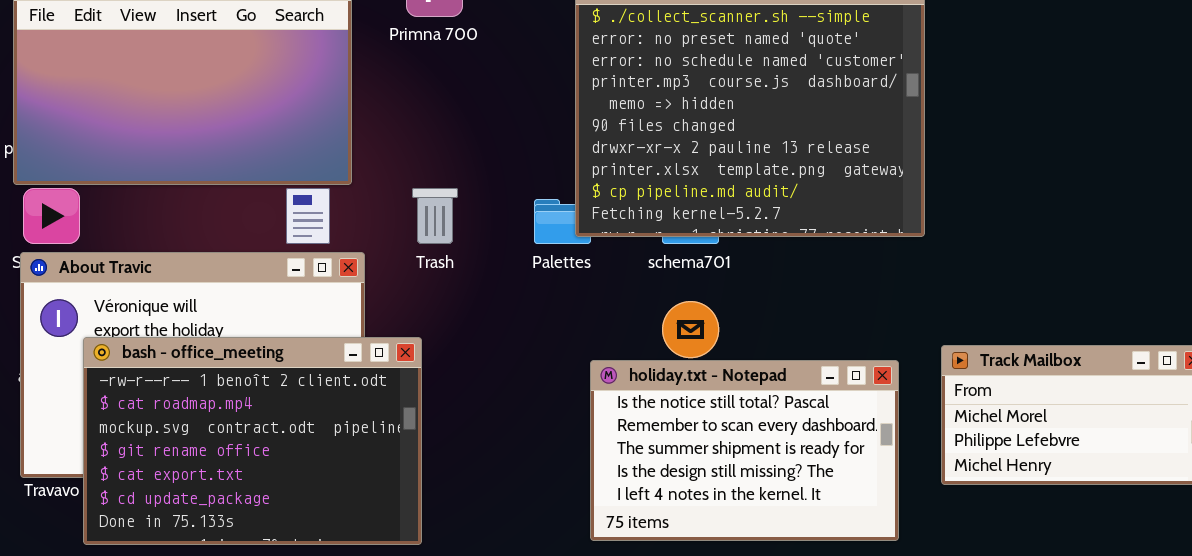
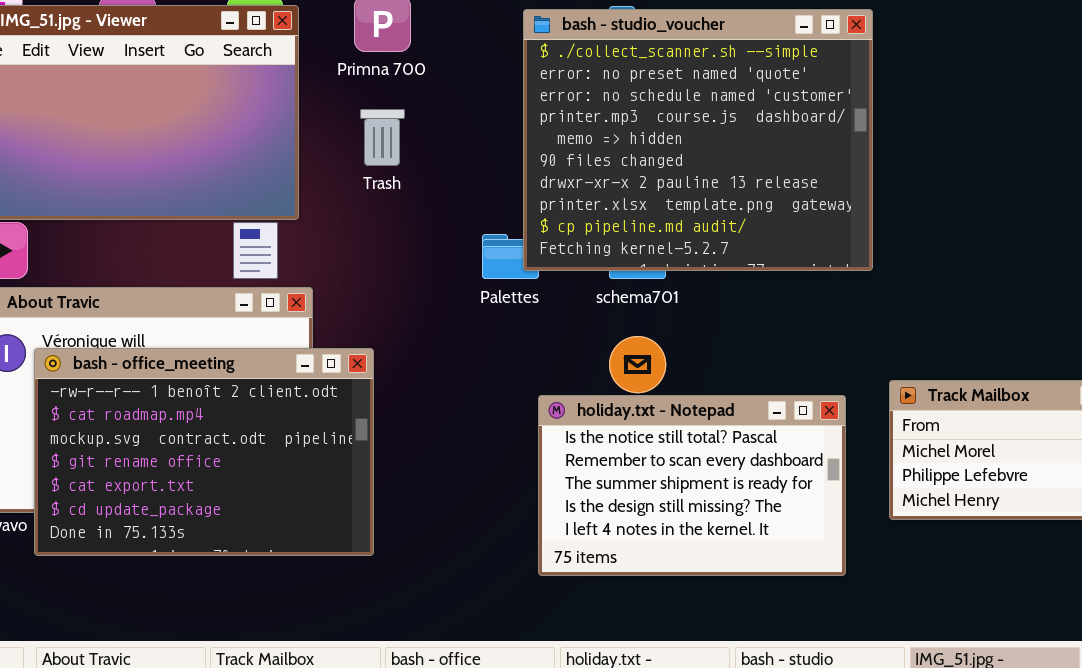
Trash: [412,188,458,244] -> [360,109,405,166], moved
bash - office_meeting: [83,337,422,545] -> [34,348,374,556], moved

